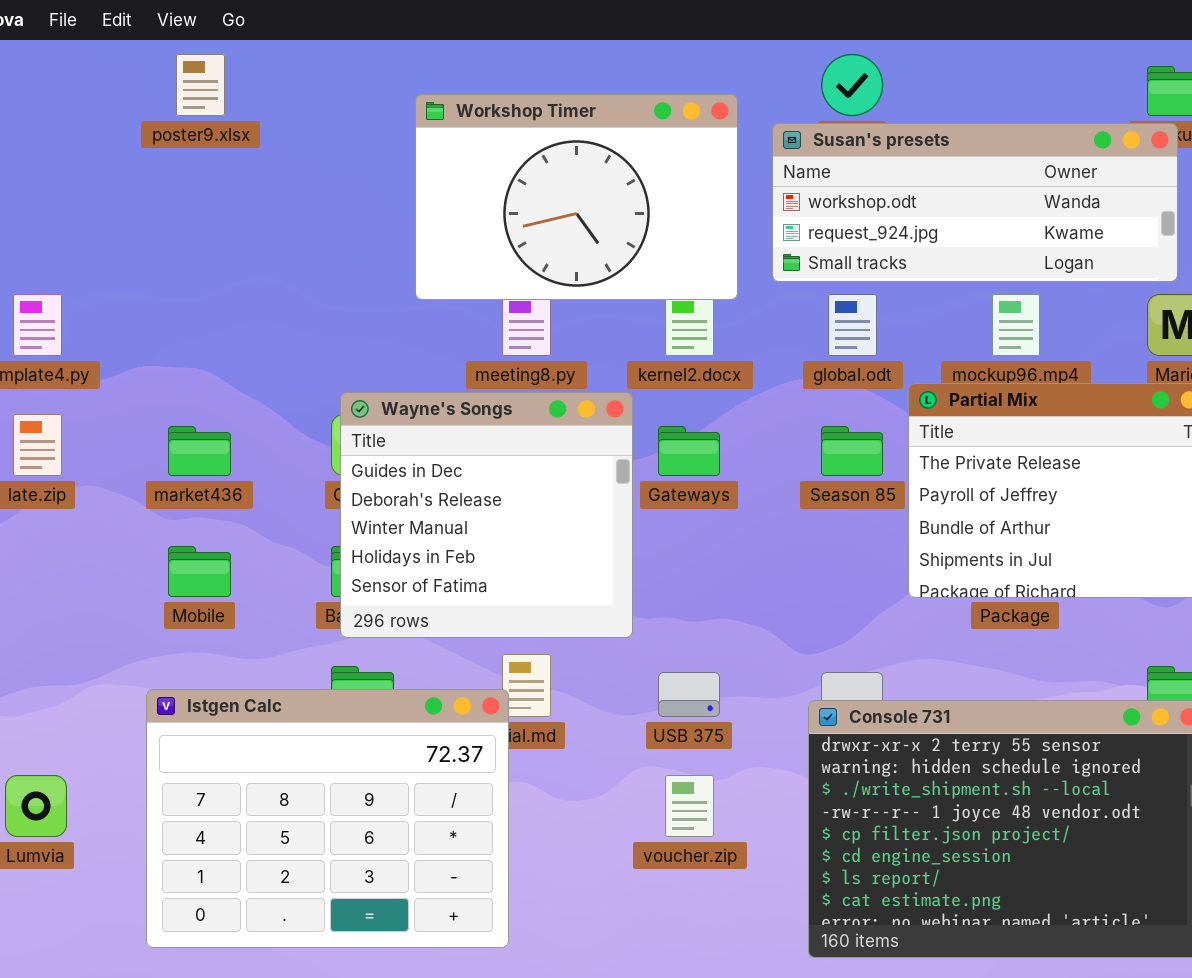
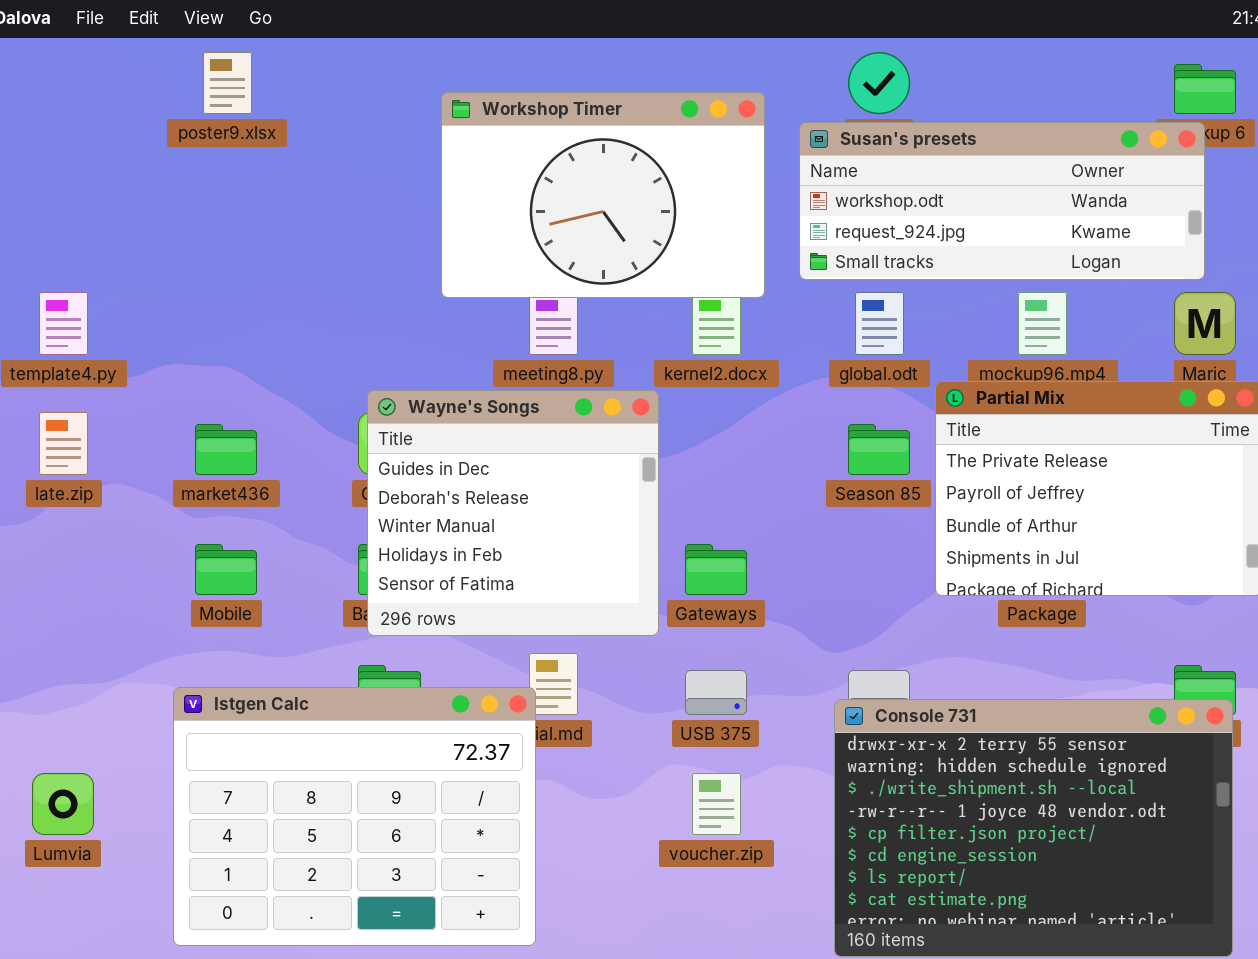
Gateways: [658,426,720,476] -> [685,544,747,595], moved

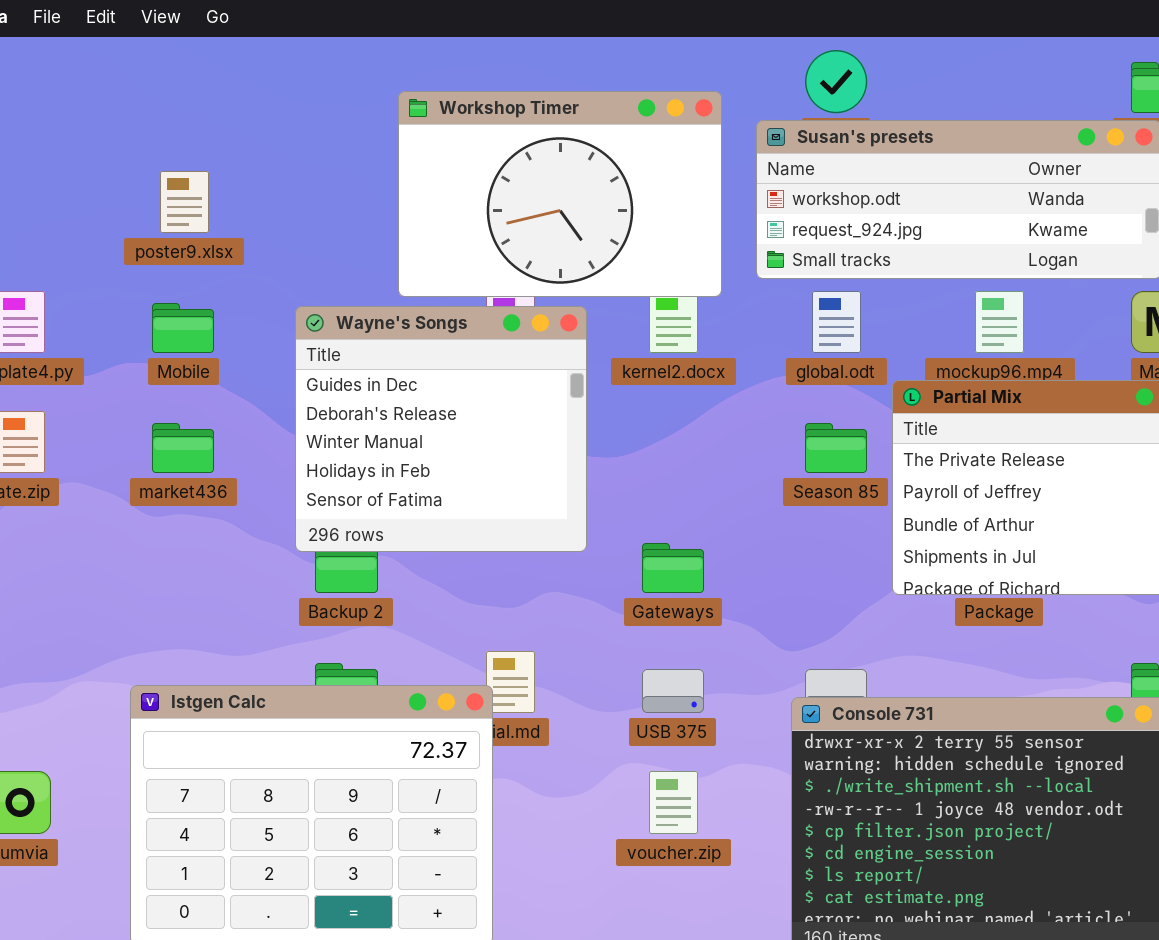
poster9.xlsx: [203,52,252,114] -> [160,171,209,233], moved
Wayne's Songs: [367,390,659,636] -> [295,306,587,552], moved
Mobile: [195,544,257,595] -> [152,303,214,353], moved

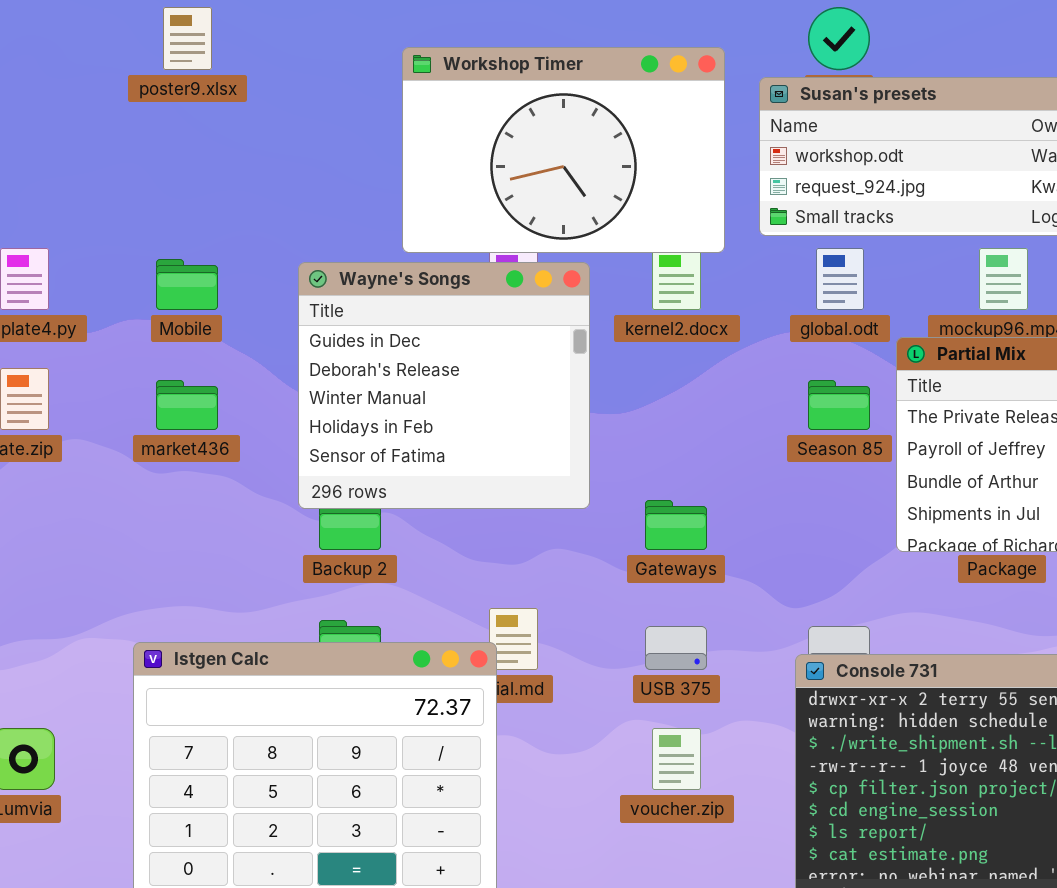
poster9.xlsx: [160,171,209,233] -> [163,7,212,70], moved

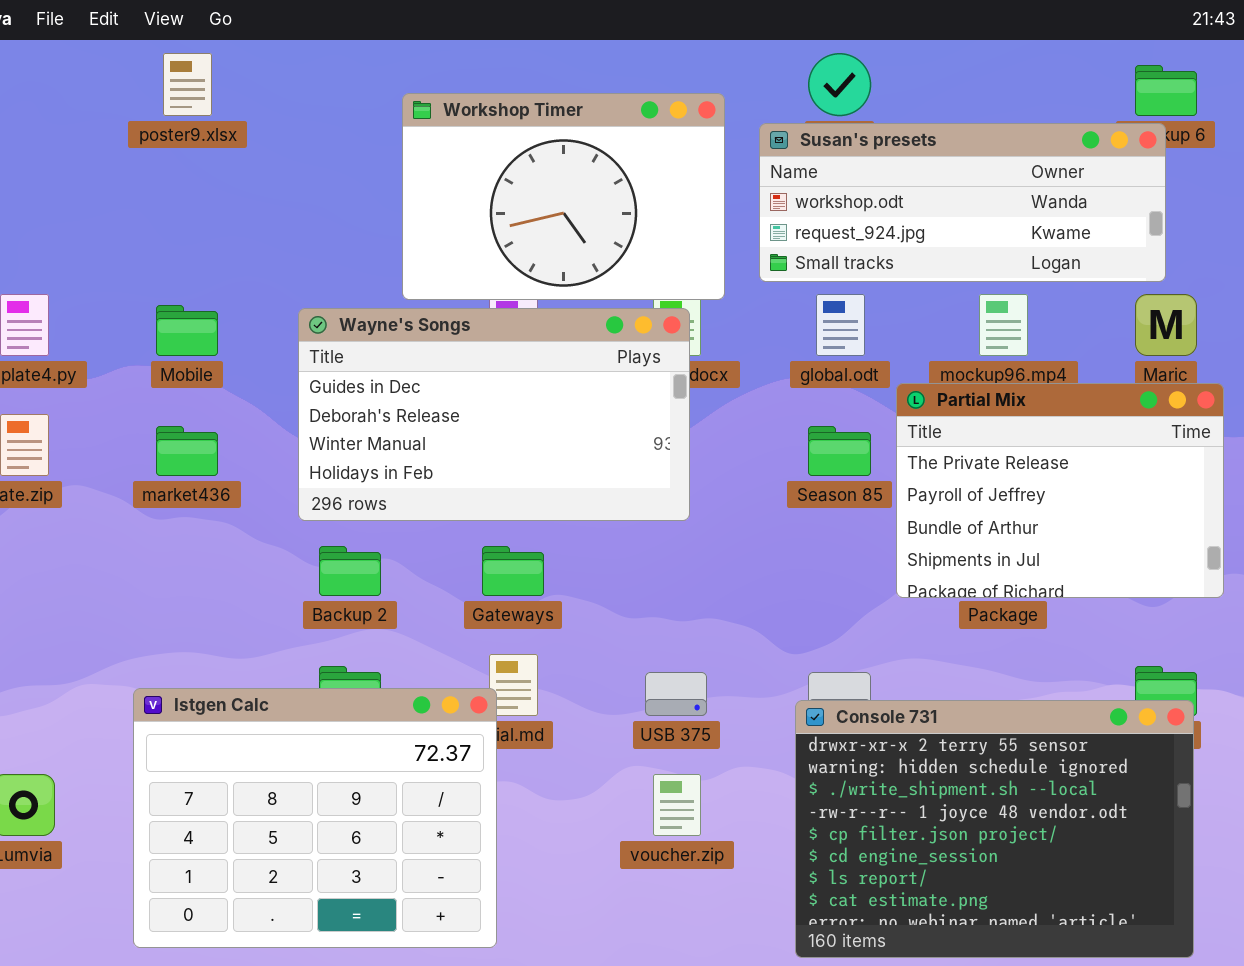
Wayne's Songs: [298,262,590,509] -> [298,308,690,521], resized
Gateways: [645,500,707,550] -> [482,546,544,596], moved

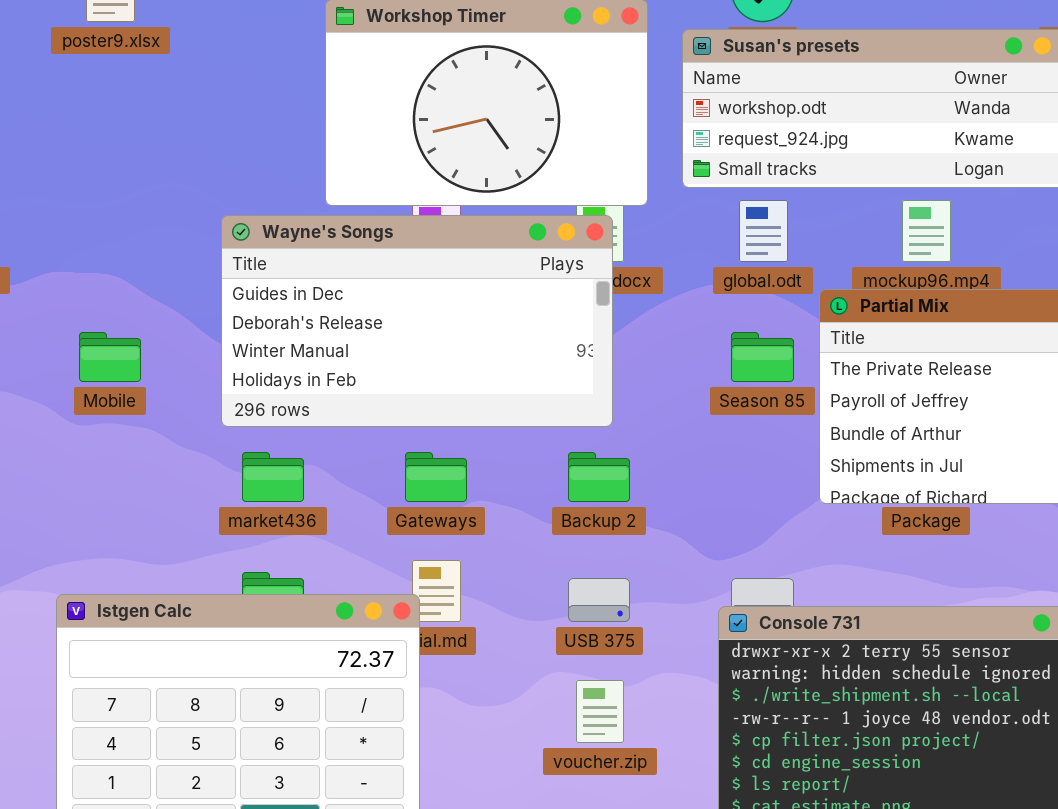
Mobile: [156,305,218,356] -> [79,332,141,382], moved
market436: [156,426,218,476] -> [242,452,304,502], moved
Backup 2: [319,546,381,596] -> [568,452,630,502], moved

